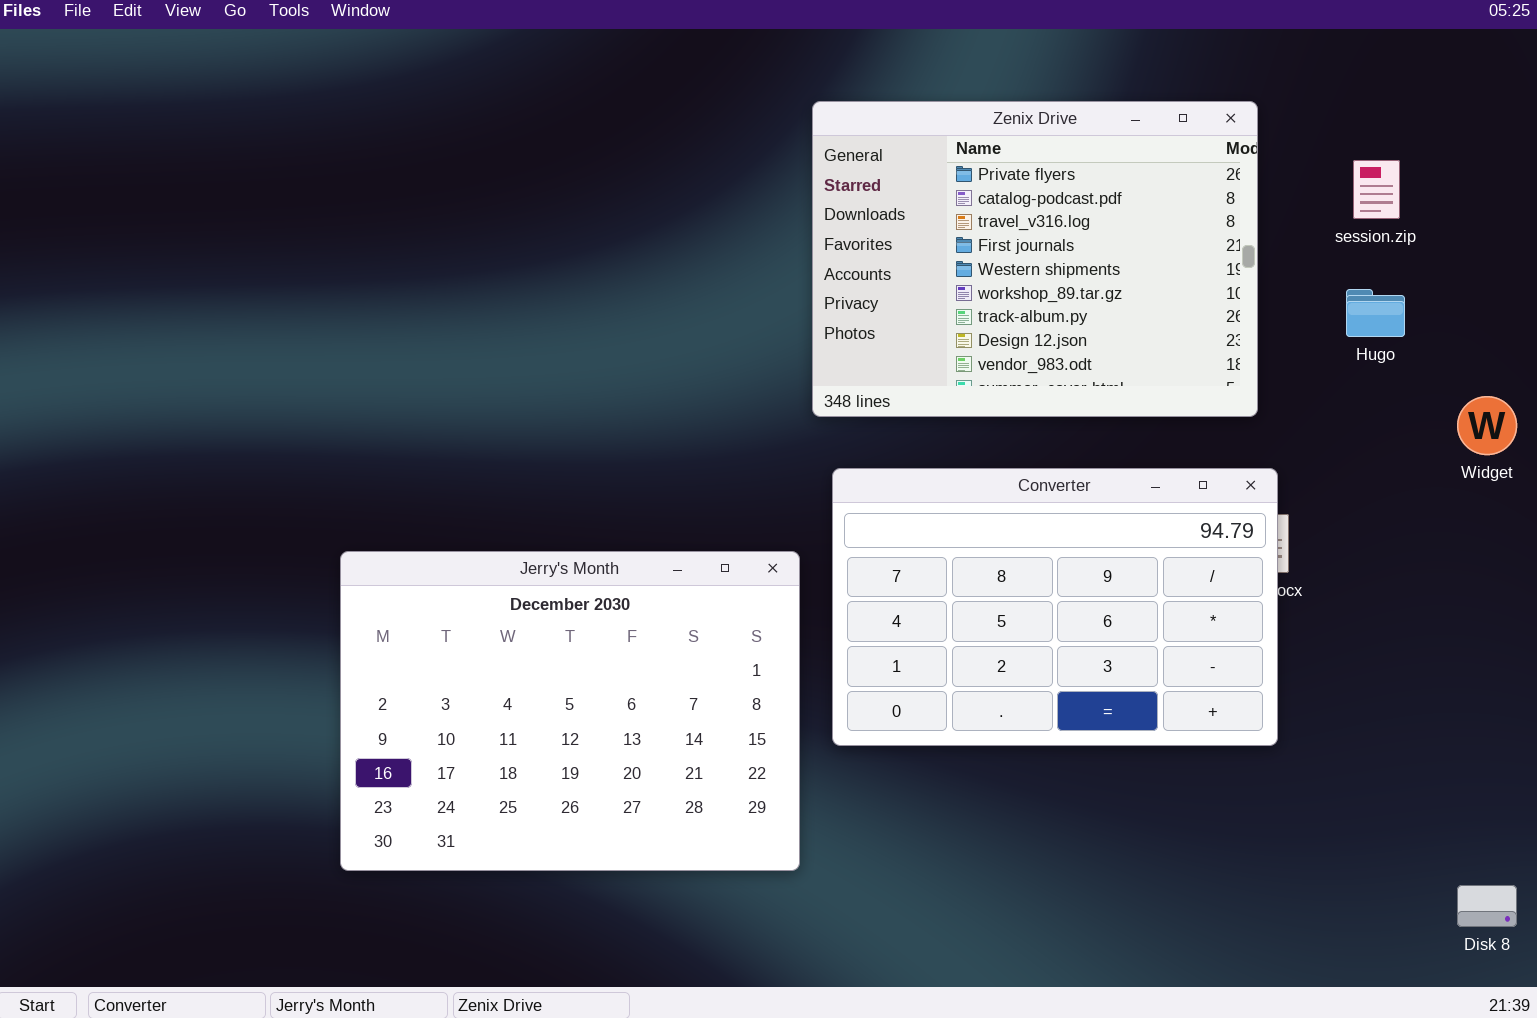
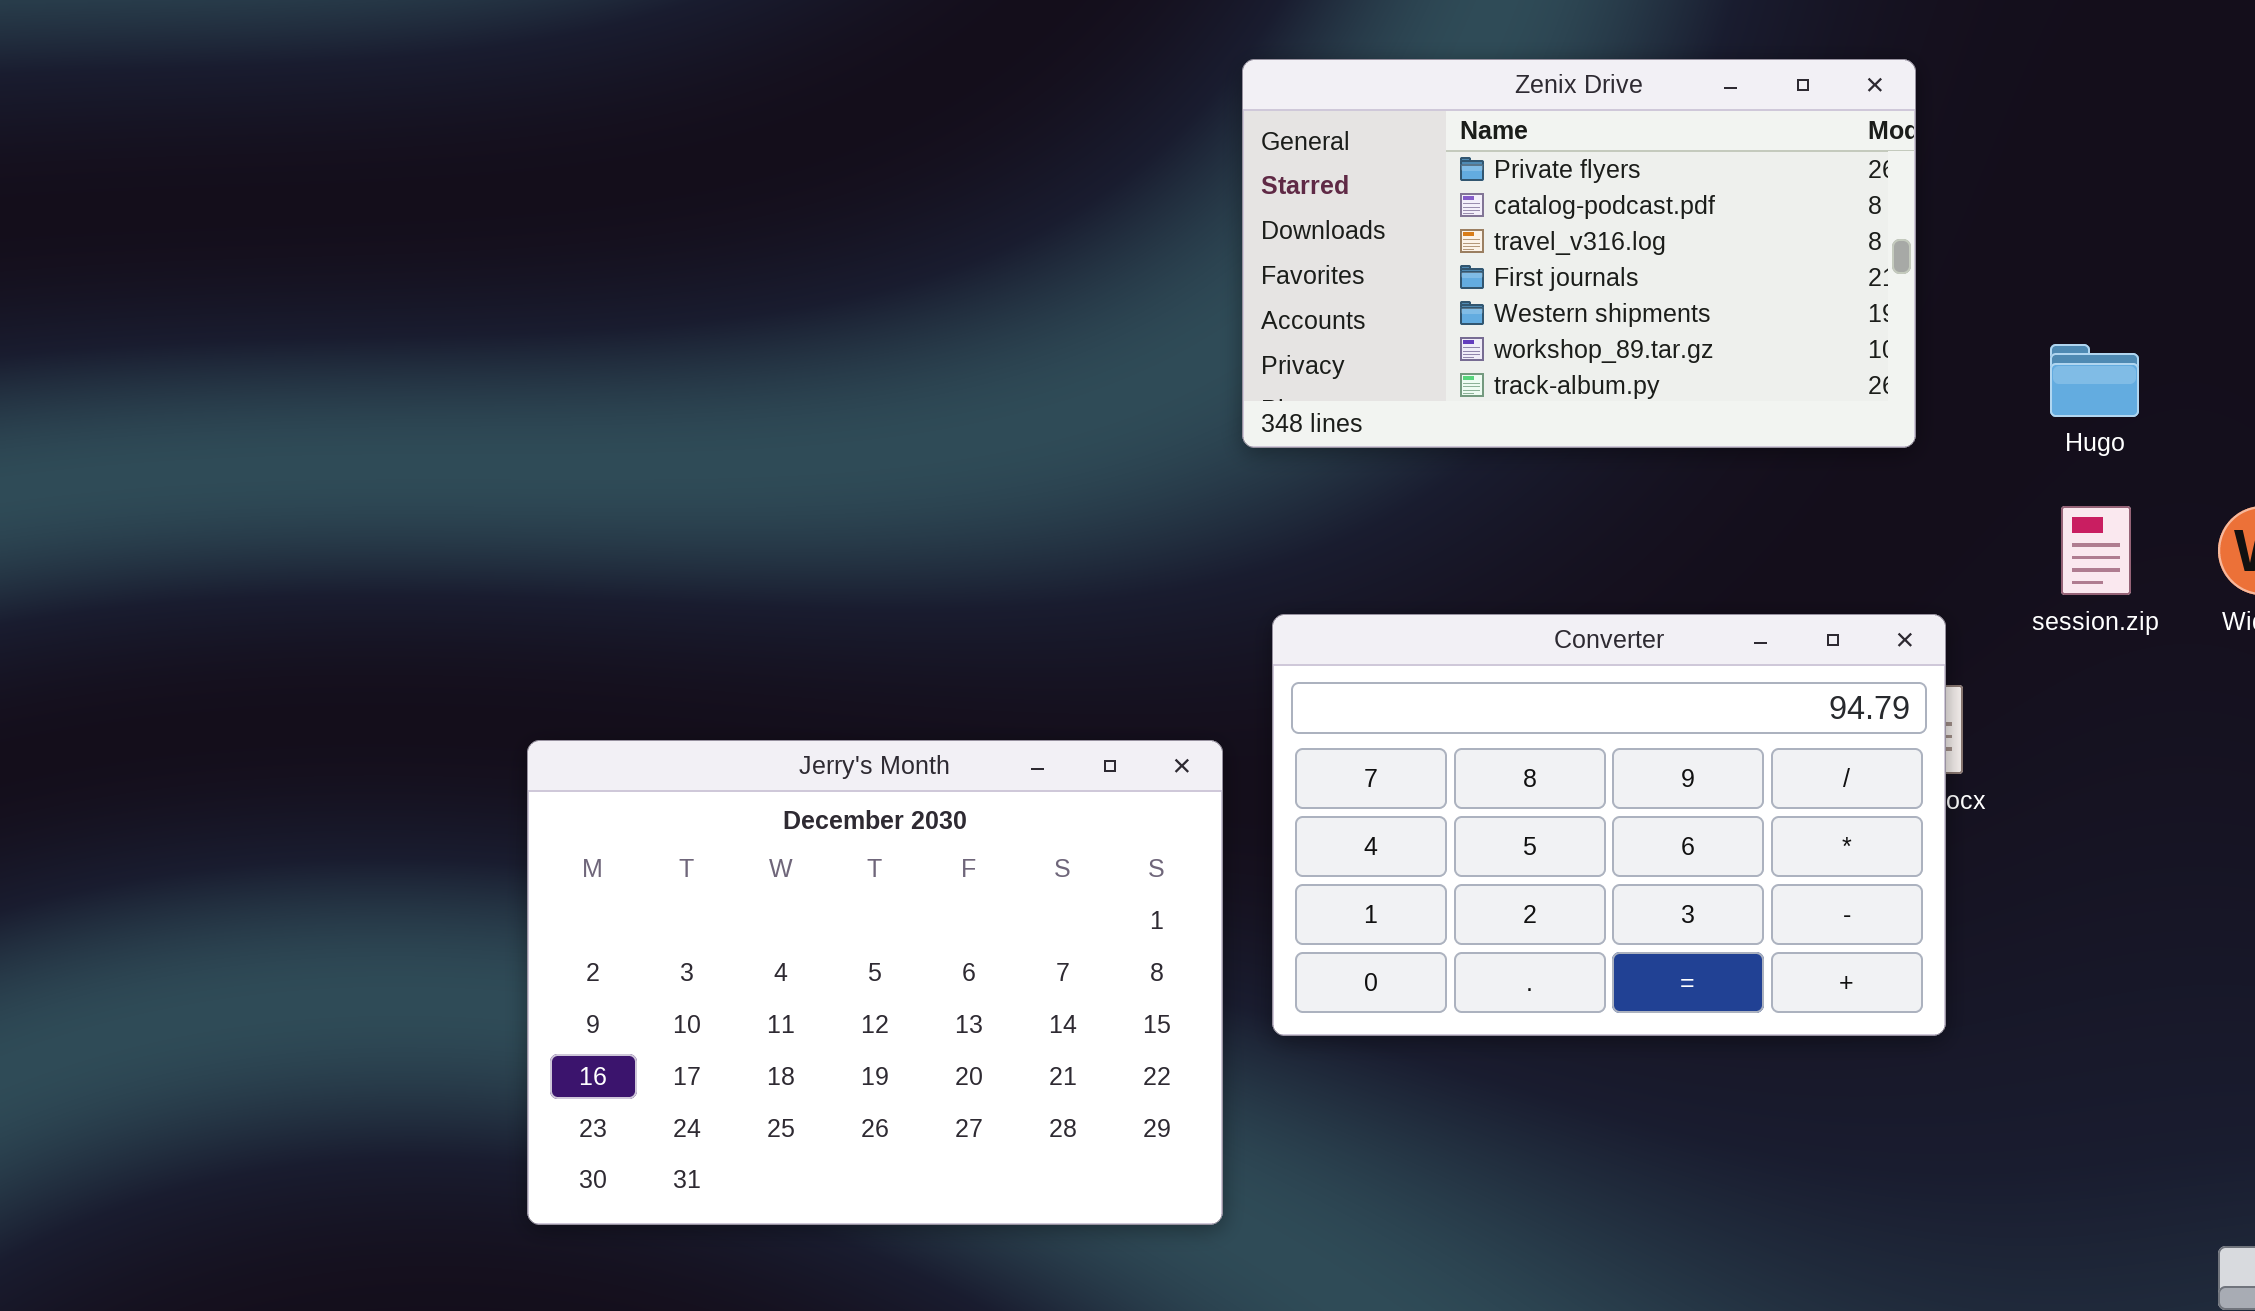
Zenix Drive: [812,101,1258,417] -> [1242,59,1916,448], resized
session.zip: [1353,160,1400,219] -> [2061,506,2131,595], moved

